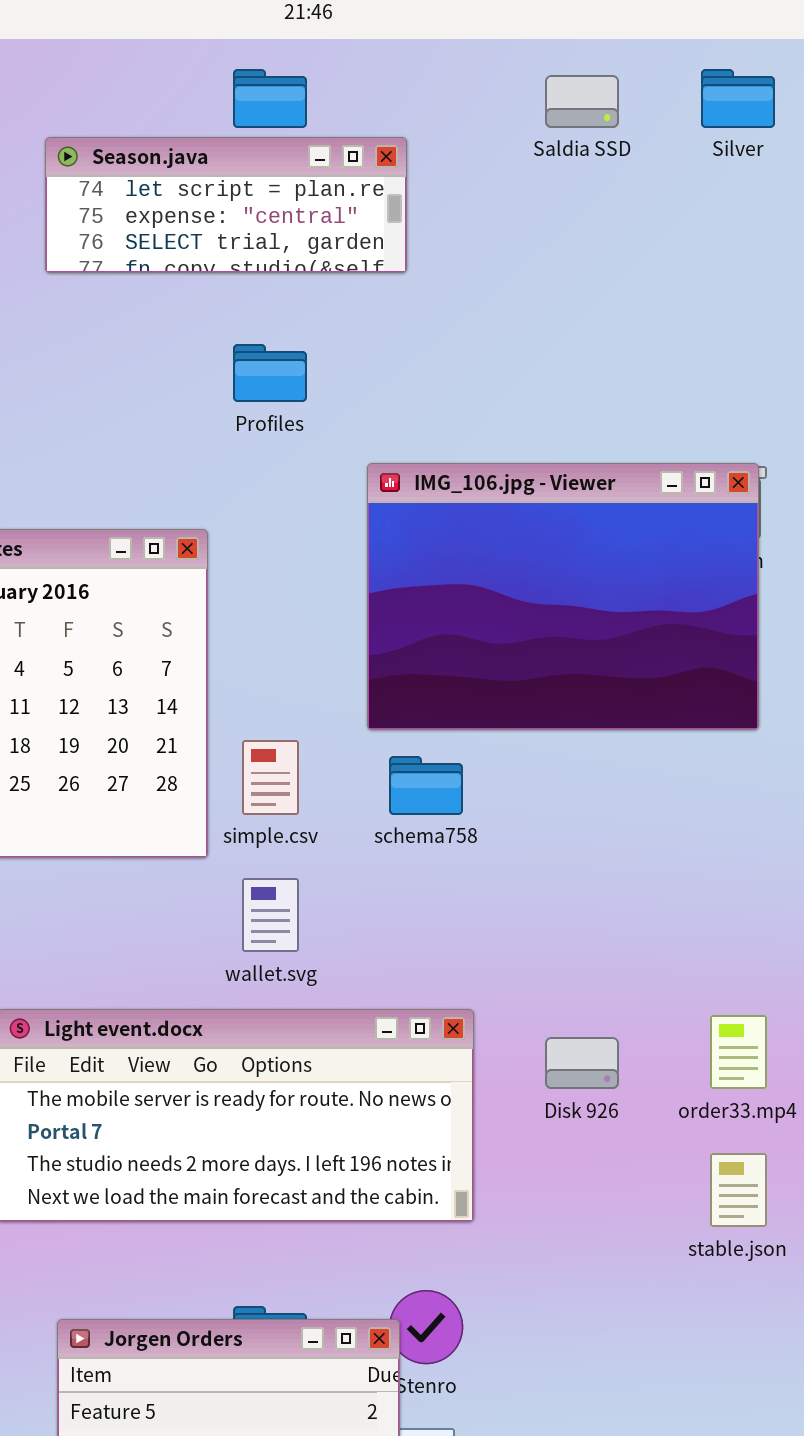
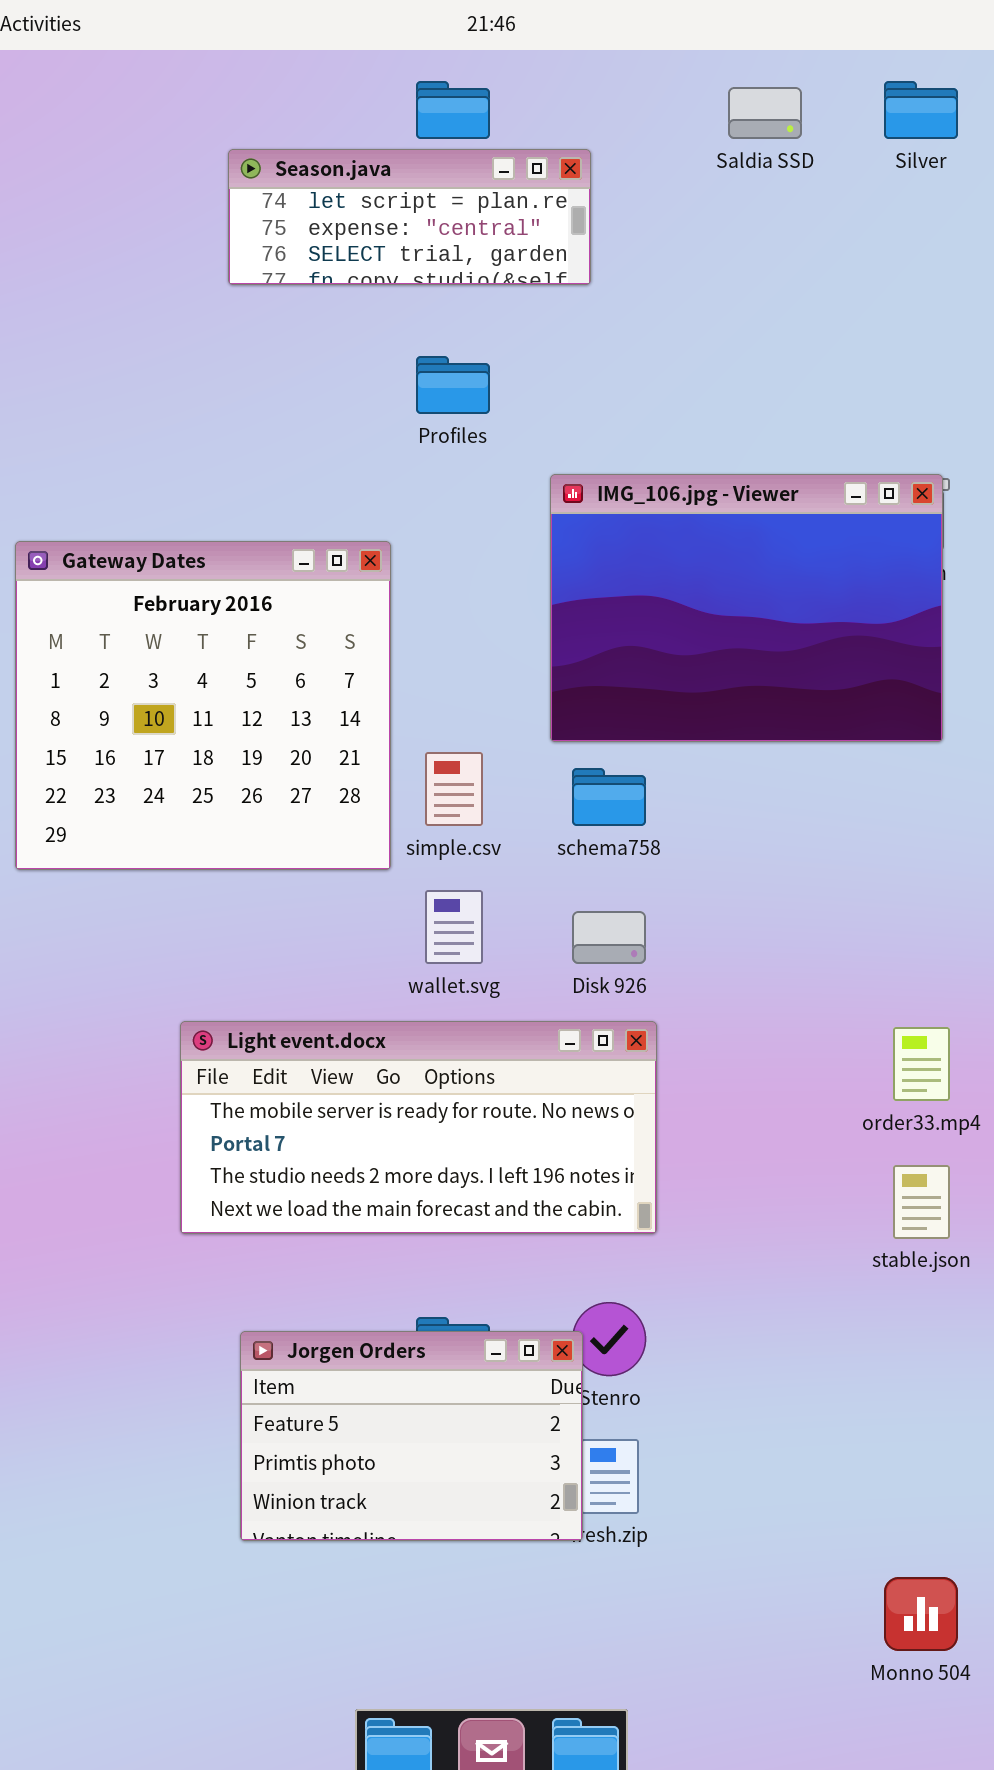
Disk 926: [545,1037,619,1089] -> [572,911,646,964], moved

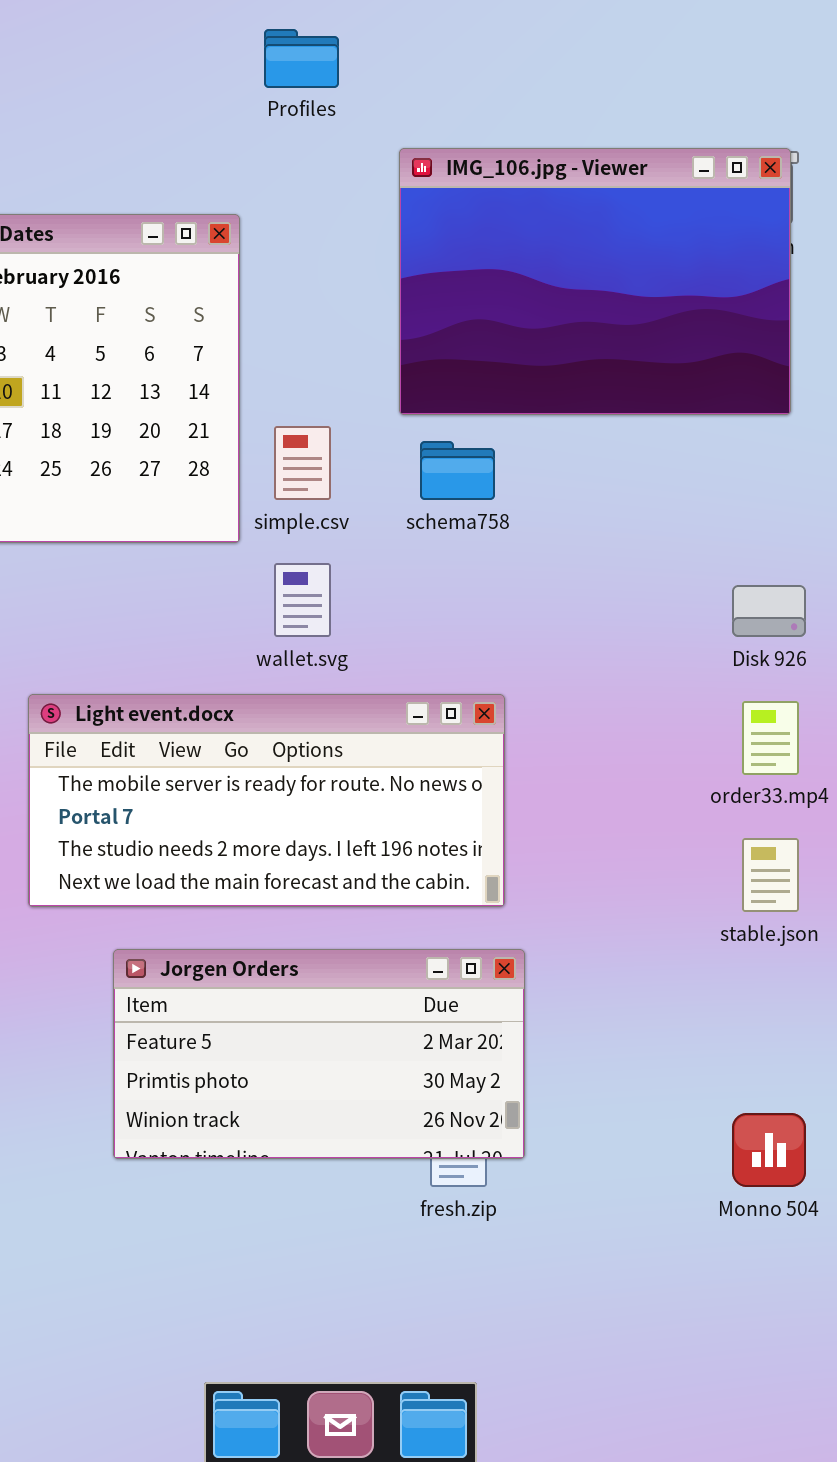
Disk 926: [572,911,646,964] -> [732,585,806,637], moved
Jorgen Orders: [240,1331,583,1541] -> [113,949,525,1159], moved, resized
Monno 504: [884,1577,958,1651] -> [732,1113,806,1187], moved

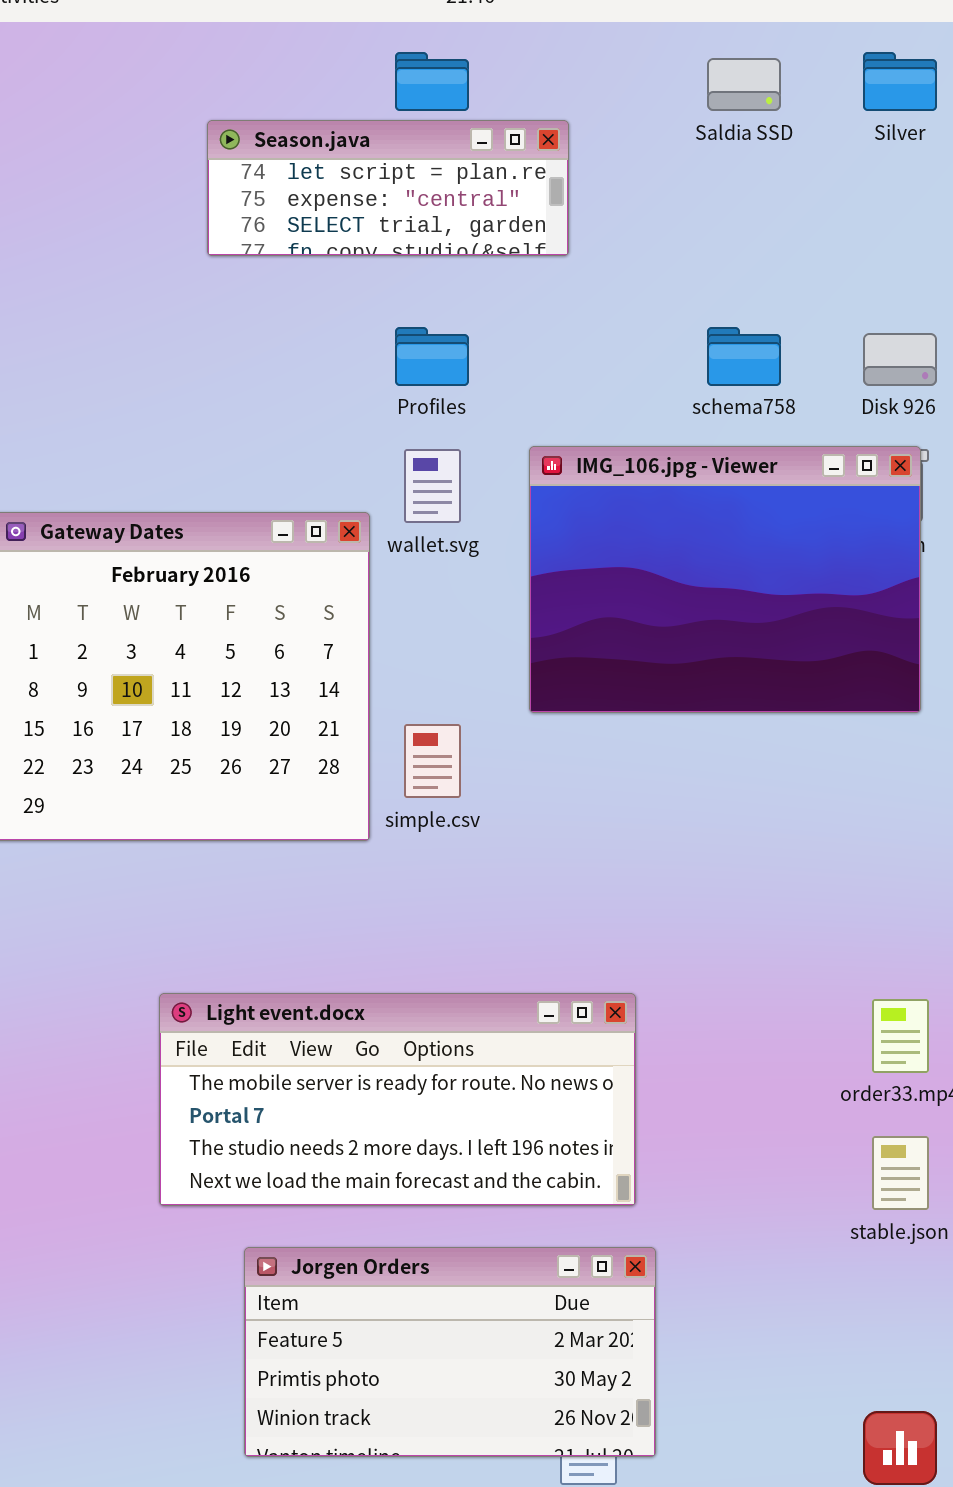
schema758: [420,441,495,500] -> [707,327,781,386], moved
wallet.svg: [274,563,331,637] -> [404,449,461,523], moved
Disk 926: [732,585,806,637] -> [863,333,937,386], moved

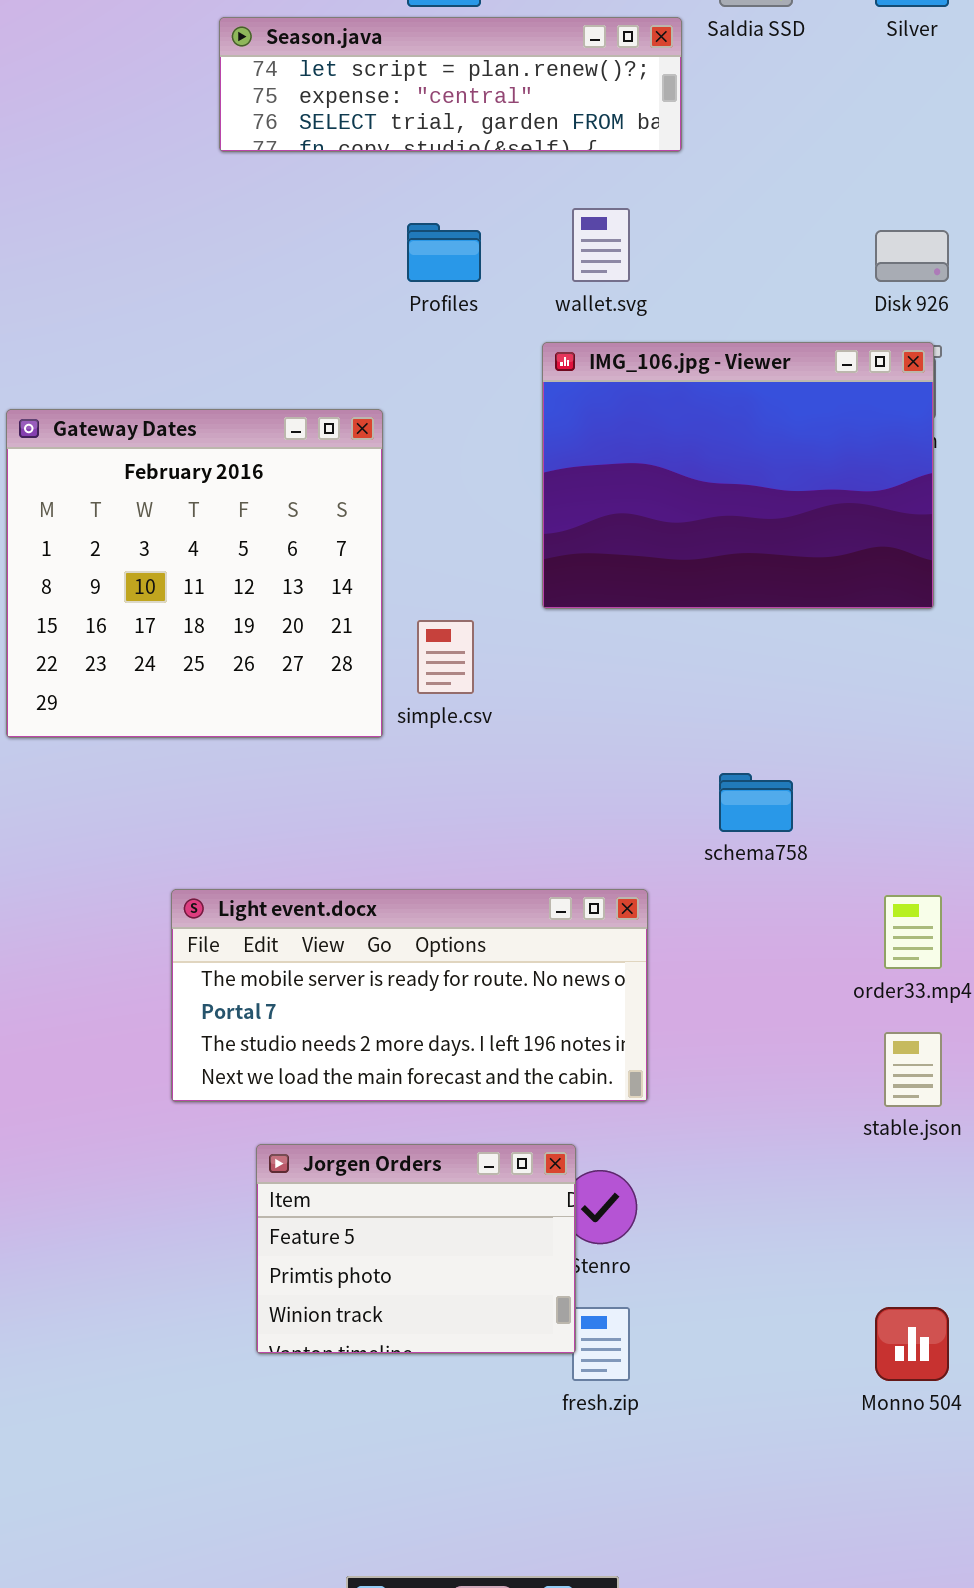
Season.java: [207,120,569,256] -> [219,17,682,152], resized
schema758: [707,327,781,386] -> [719,773,793,832], moved
wallet.svg: [404,449,461,523] -> [572,208,630,282], moved
Jorgen Orders: [244,1247,656,1457] -> [256,1144,576,1354], resized

